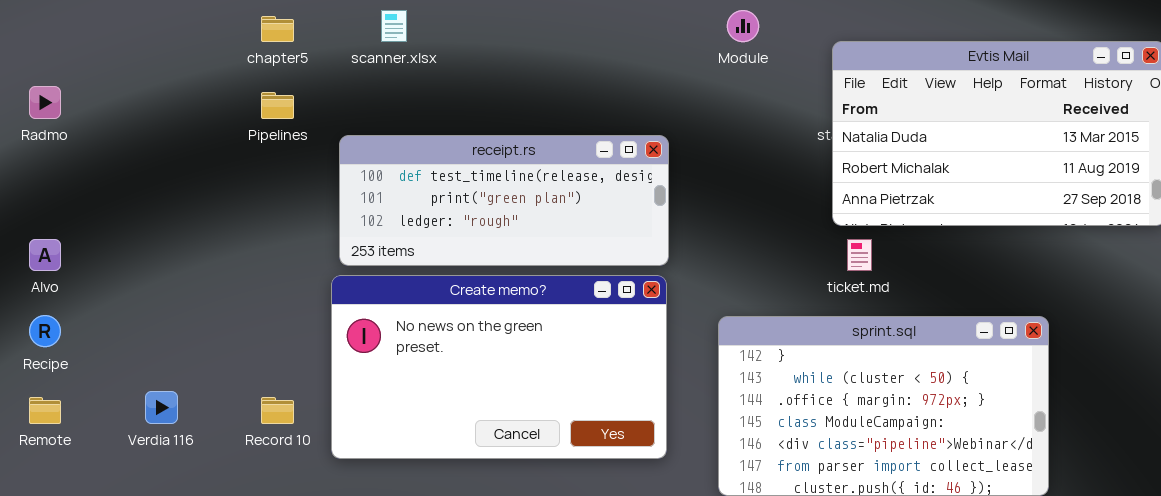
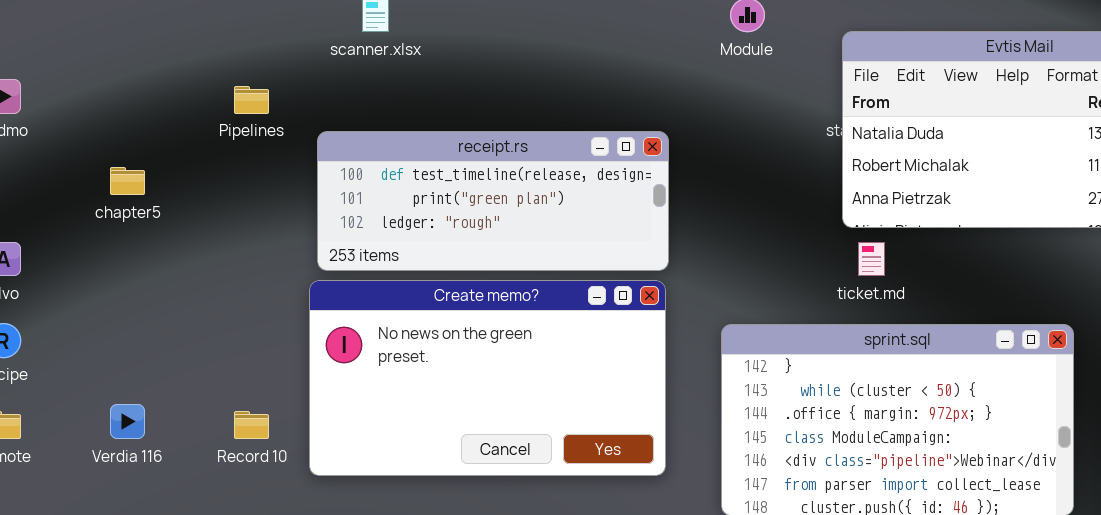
chapter5: [261,16,294,42] -> [110,167,145,195], moved

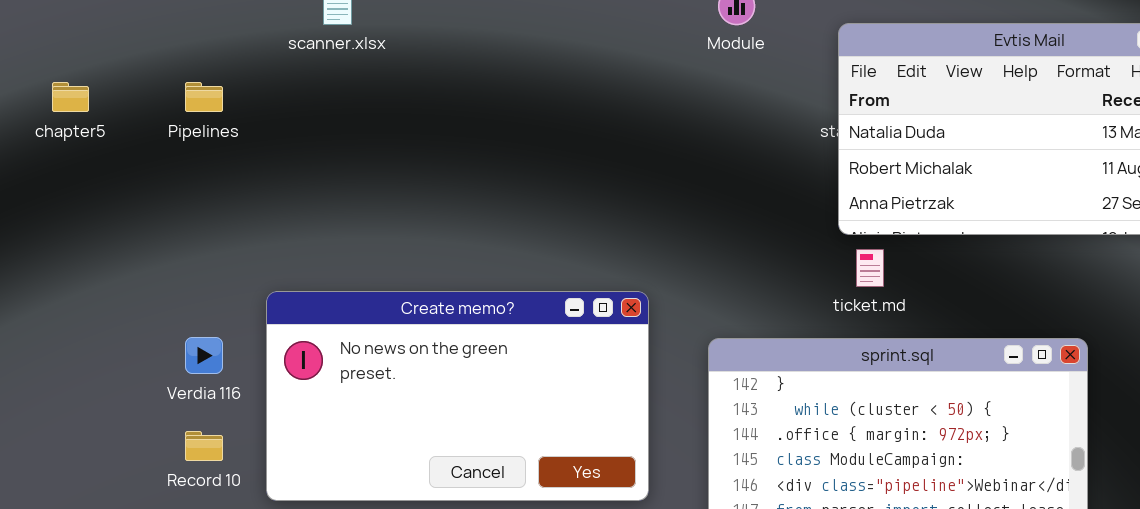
receipt.rs: [317,131,669,271] -> none, closed
chapter5: [110,167,145,195] -> [52,82,89,112], moved
Verdia 116: [110,404,145,439] -> [185,337,223,374], moved

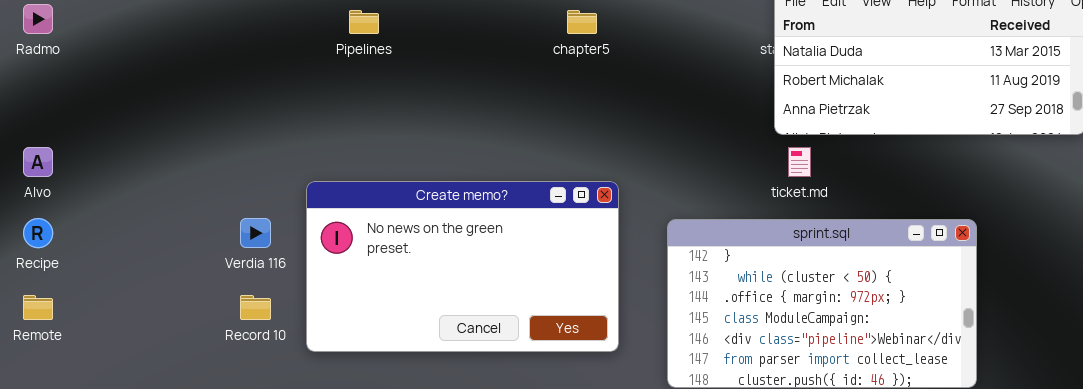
chapter5: [52,82,89,112] -> [567,10,597,34], moved
Pipelines: [185,82,223,112] -> [349,10,379,34], moved

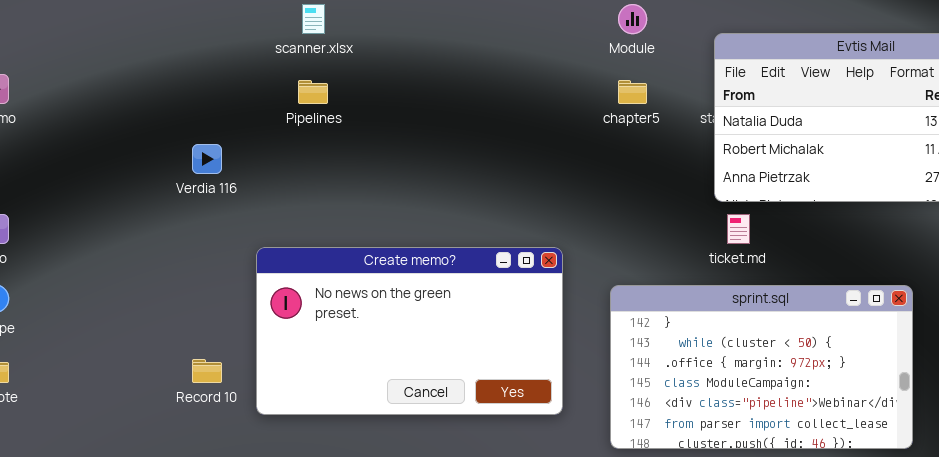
chapter5: [567,10,597,34] -> [618,80,647,104], moved
Verdia 116: [240,218,271,248] -> [192,144,222,174], moved

